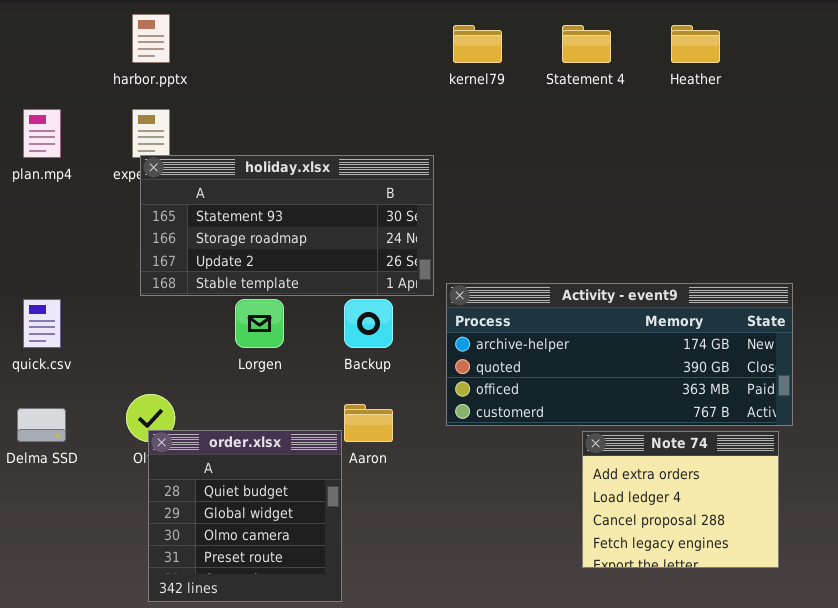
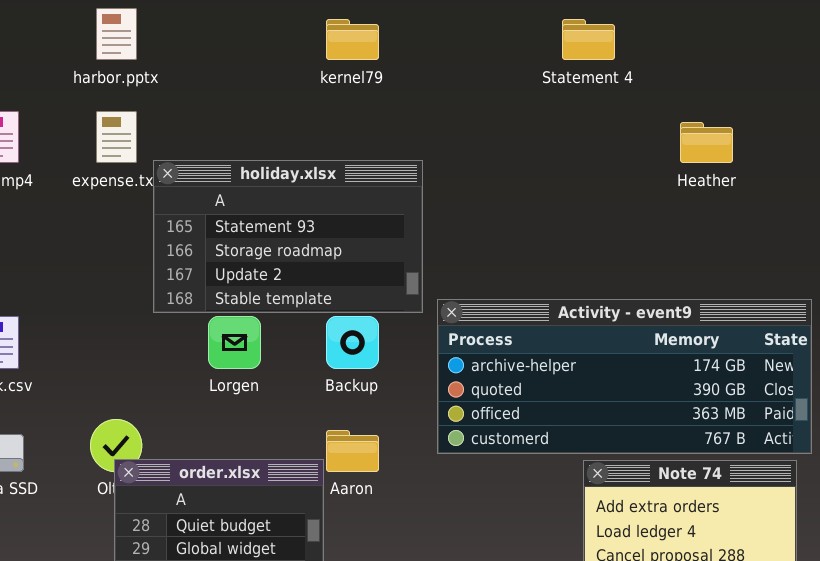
kernel79: [453,25,502,63] -> [326,19,379,60], moved
Heather: [671,25,720,63] -> [680,122,733,163], moved
holiday.xlsx: [140,155,434,296] -> [153,160,423,313], resized

